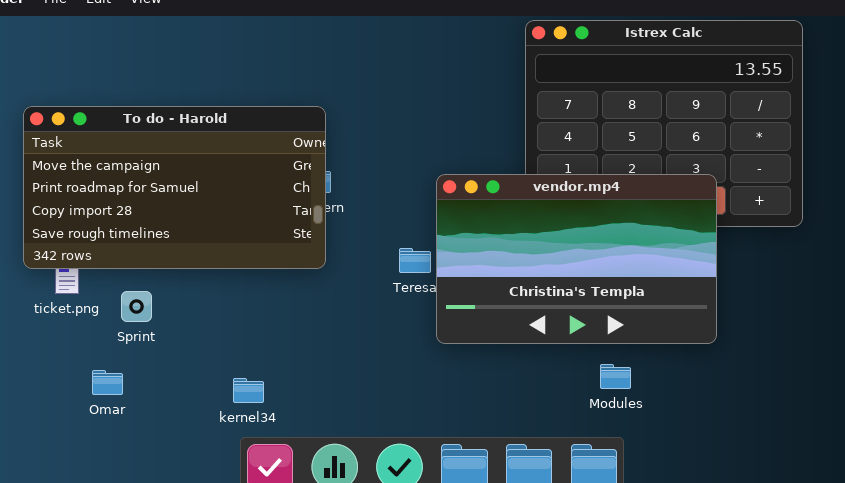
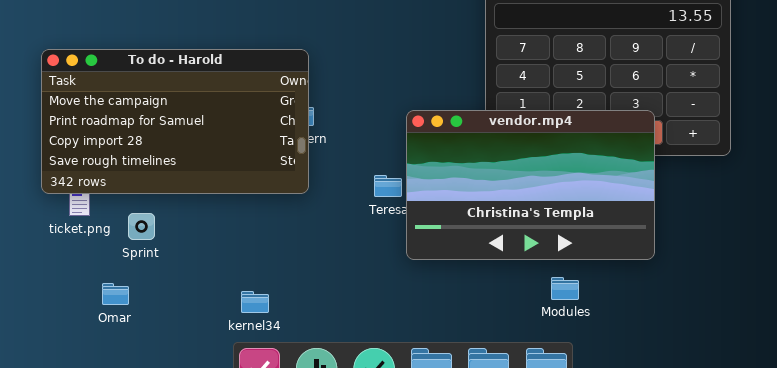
kernel34: [233,378,264,403] -> [241,291,269,313], moved

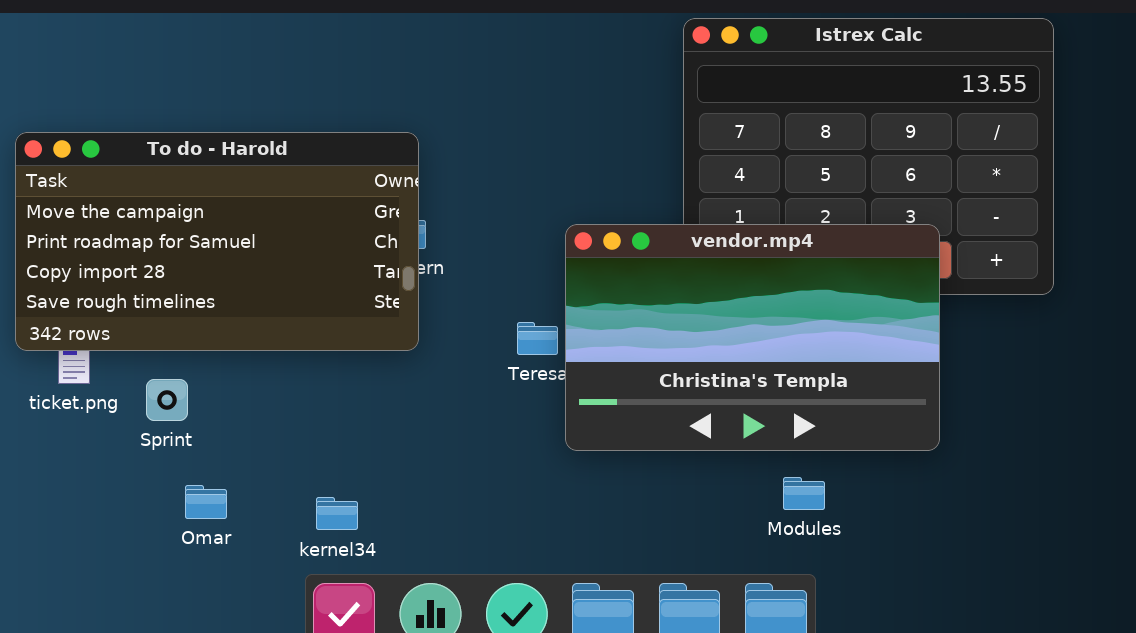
Omar: [102,283,129,305] -> [185,485,227,519], moved

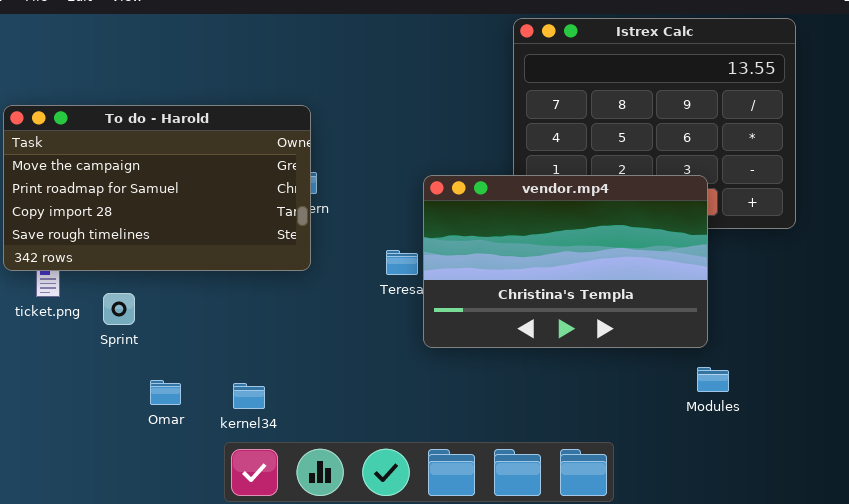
Modules: [783,477,825,510] -> [697,367,729,392], moved
Omar: [185,485,227,519] -> [150,380,181,405], moved

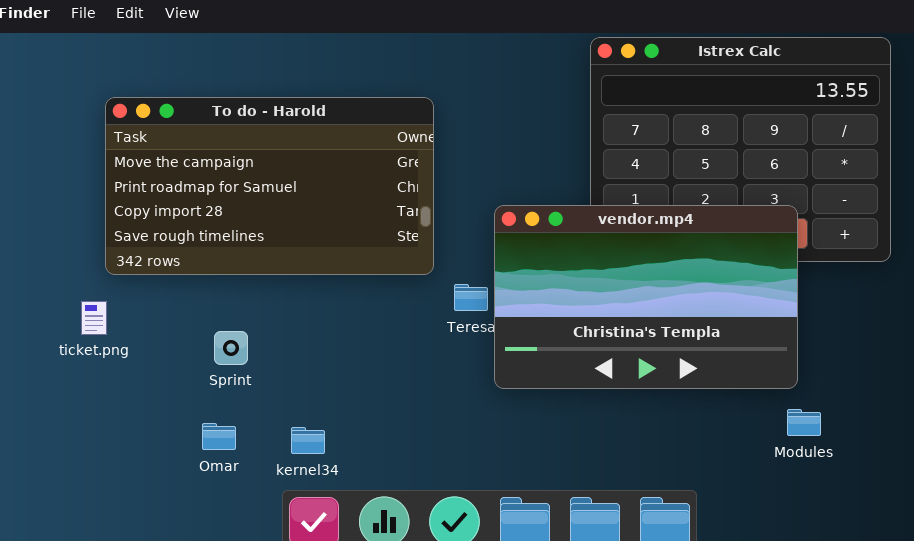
To do - Harold: [3,105,311,271] -> [105,97,434,275], moved
Sprint: [103,293,135,325] -> [214,331,248,365], moved

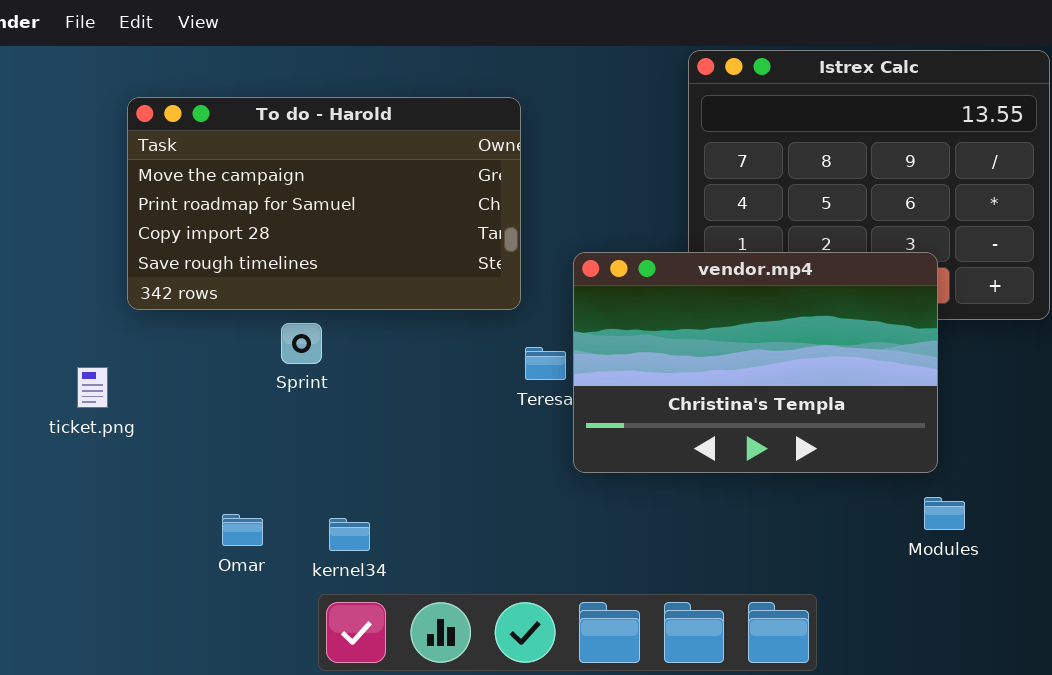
To do - Harold: [105,97,434,275] -> [127,97,521,310], moved
Sprint: [214,331,248,365] -> [281,323,322,364], moved

